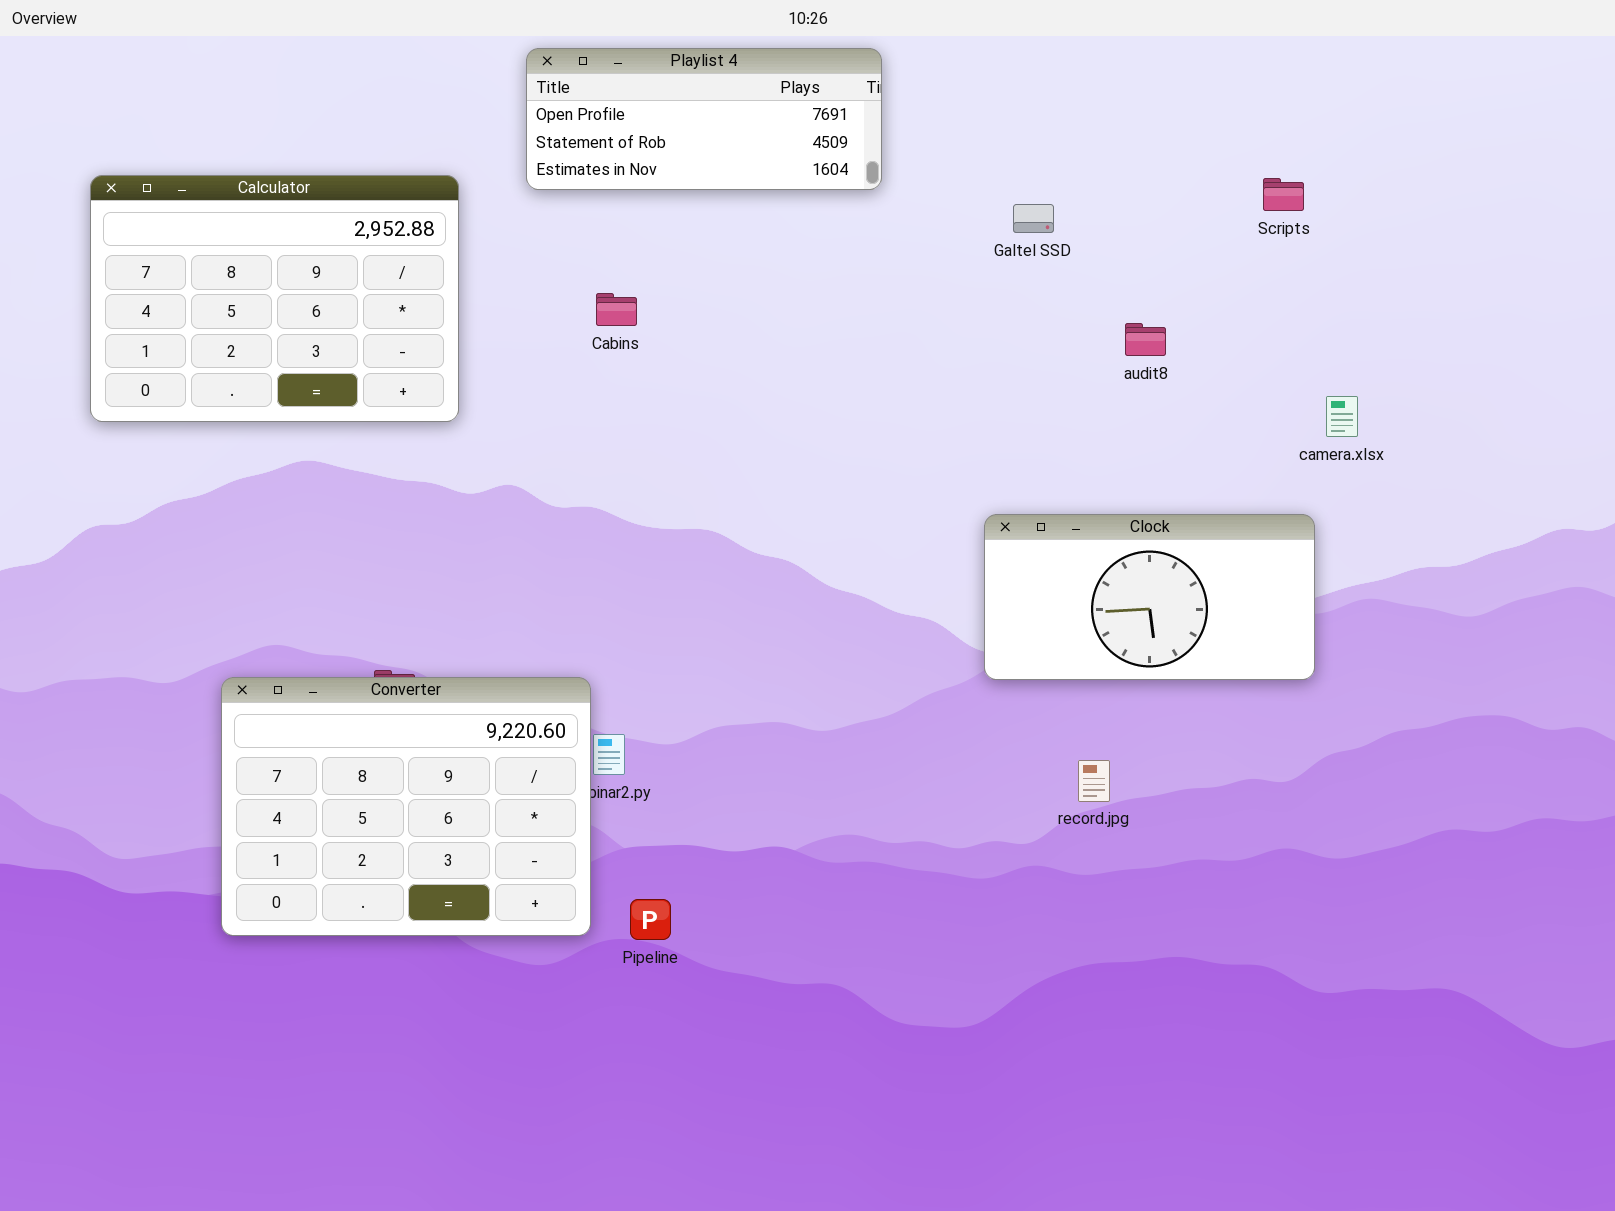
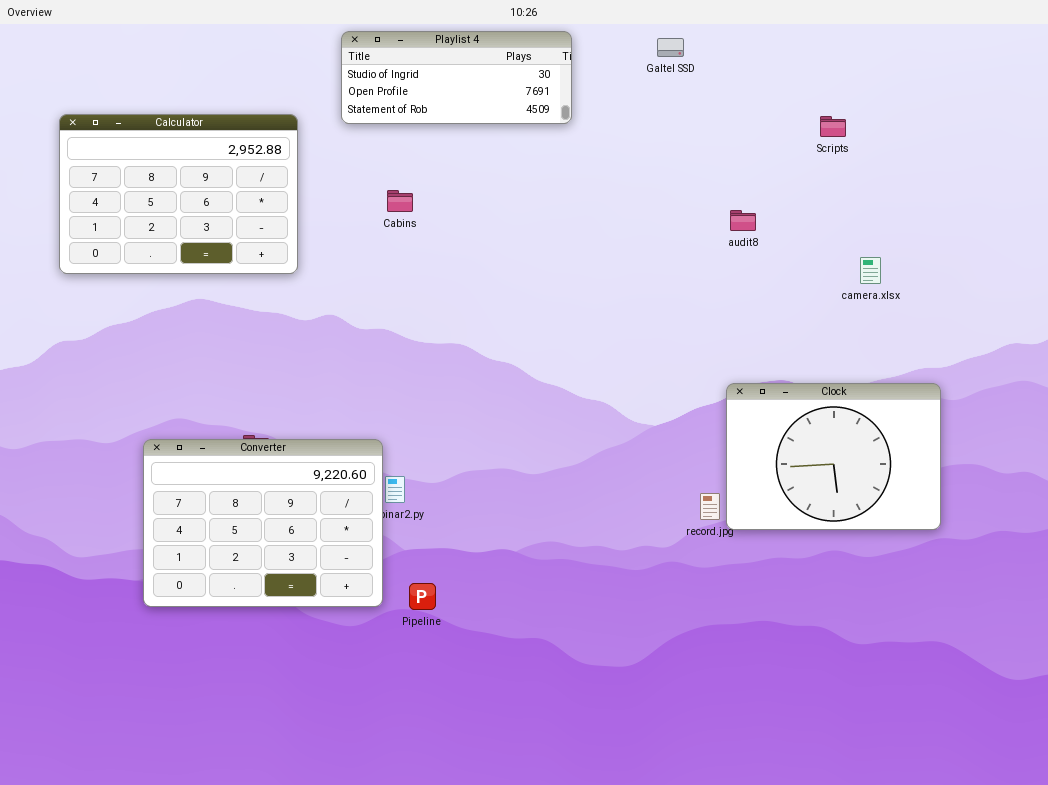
Playlist 4: [526,48,882,190] -> [341,31,572,124], scrolled up 1 row
Galtel SSD: [1013,204,1054,233] -> [657,38,684,57], moved
Clock: [984,514,1315,680] -> [726,383,941,530], moved, resized

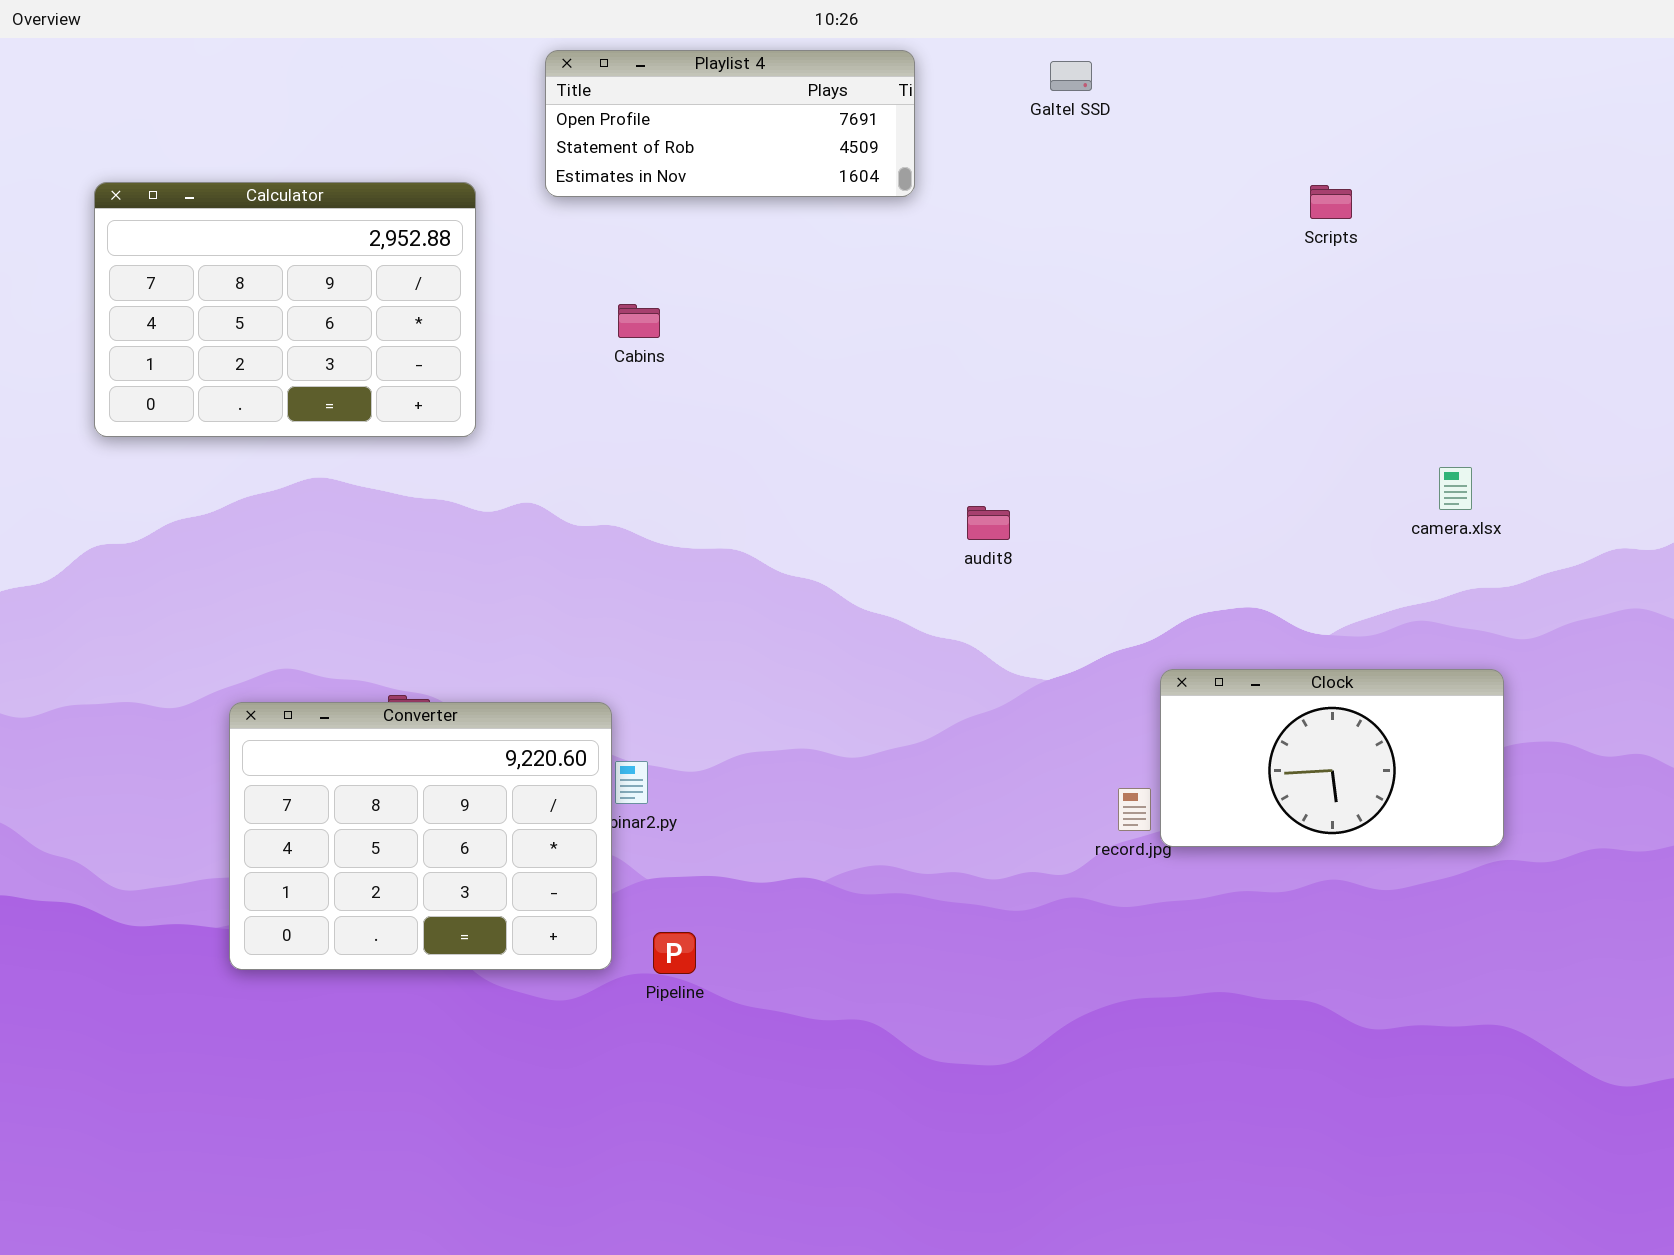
Playlist 4: [341,31,572,124] -> [545,50,915,197], scrolled down 1 row
audit8: [730,210,756,231] -> [967,506,1010,540], moved
camera.xlsx: [860,257,881,284] -> [1439,467,1472,510], moved
Clock: [726,383,941,530] -> [1160,669,1504,847], resized

